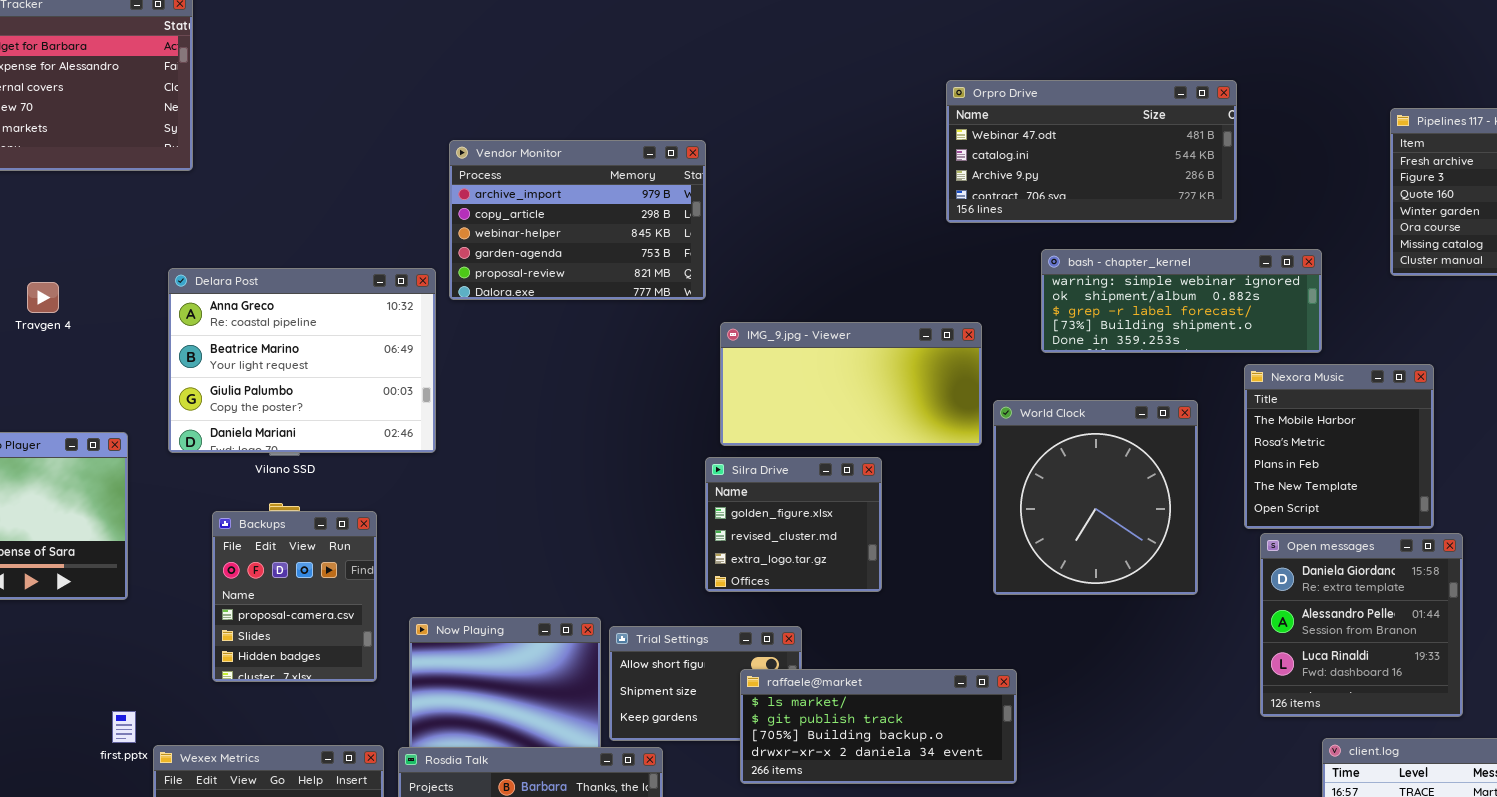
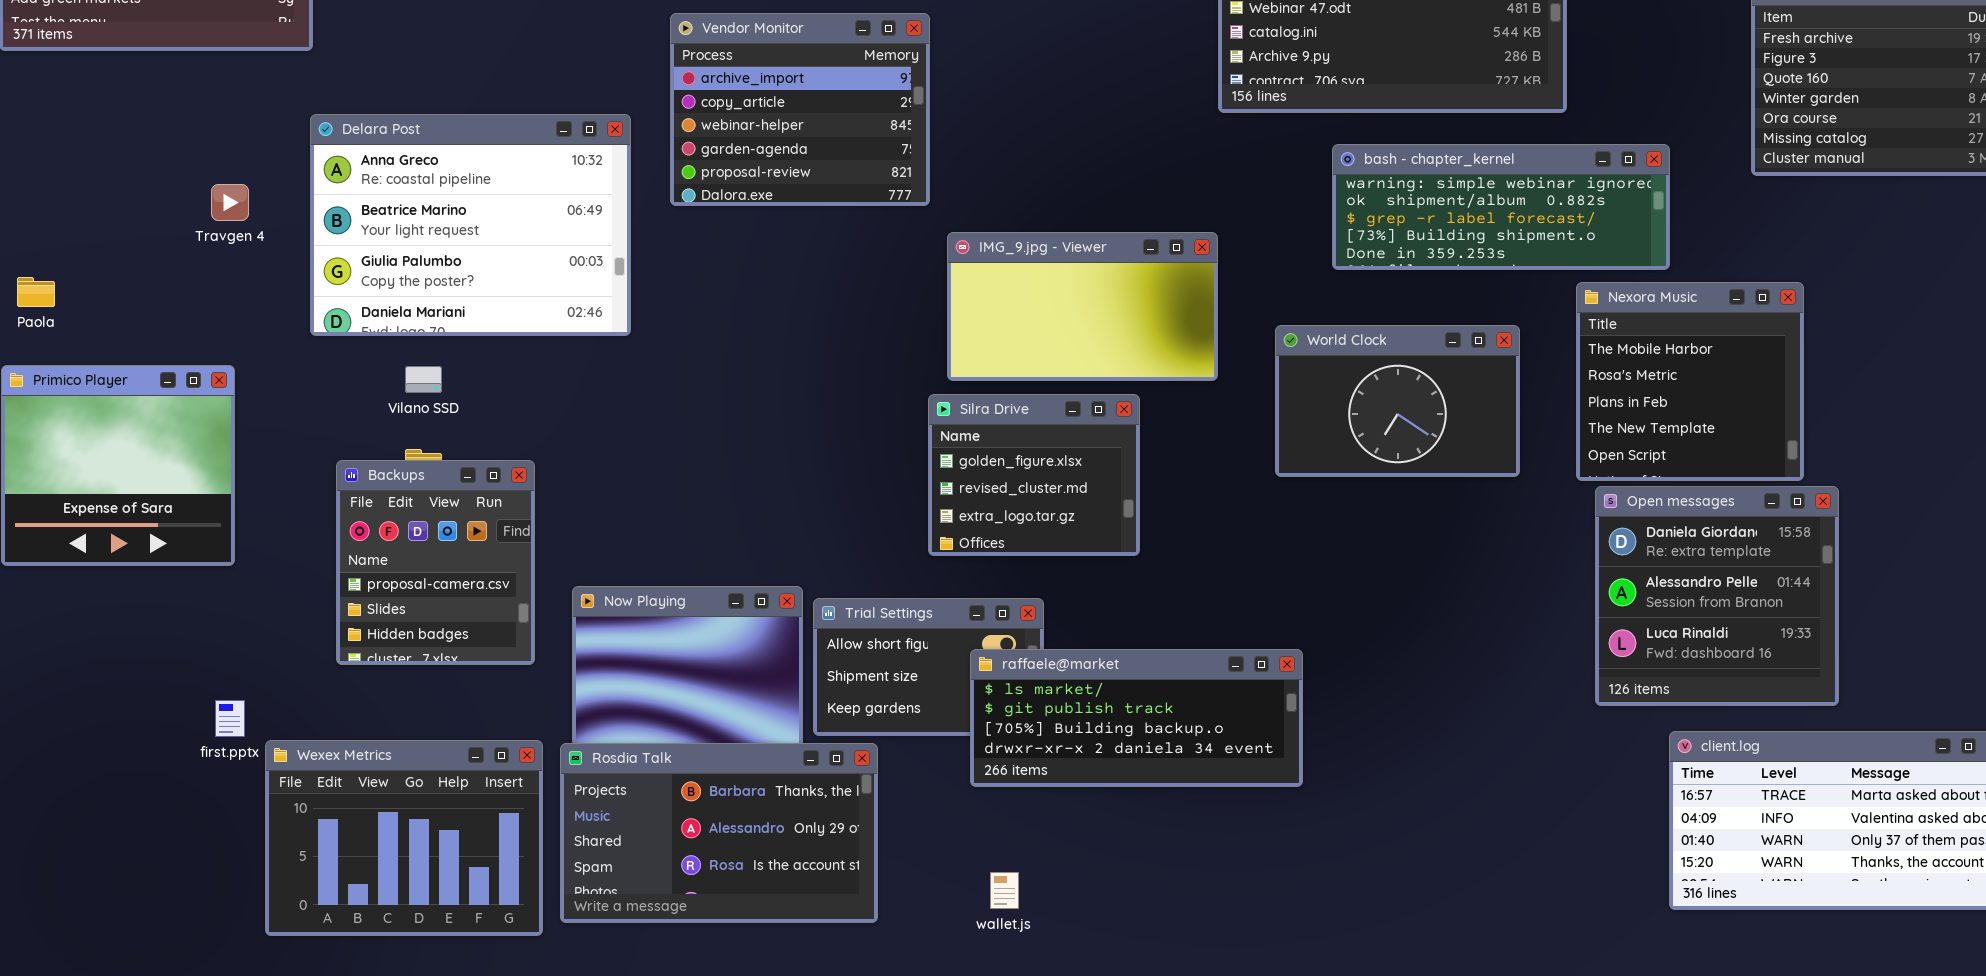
Vendor Monitor: [449,140,706,300] -> [670,13,930,206], resized
Delara Post: [168,268,436,453] -> [310,114,631,336], moved
Travgen 4: [27,282,59,313] -> [211,184,249,221], moved
IMG_9.jpg - Viewer: [720,322,982,446] -> [947,232,1218,381], resized
World Clock: [993,400,1198,595] -> [1275,325,1520,477], resized

